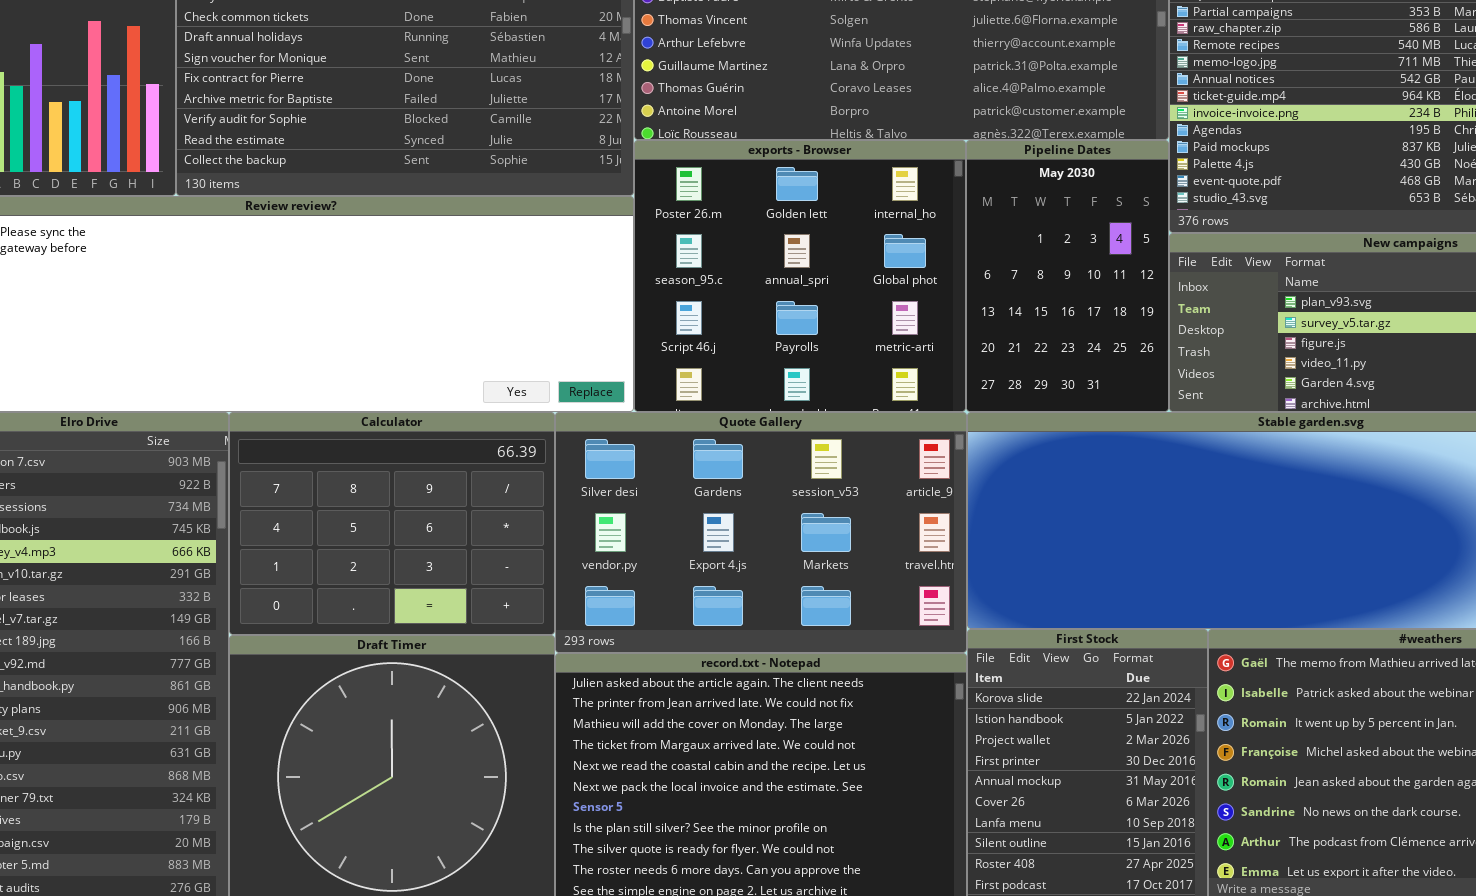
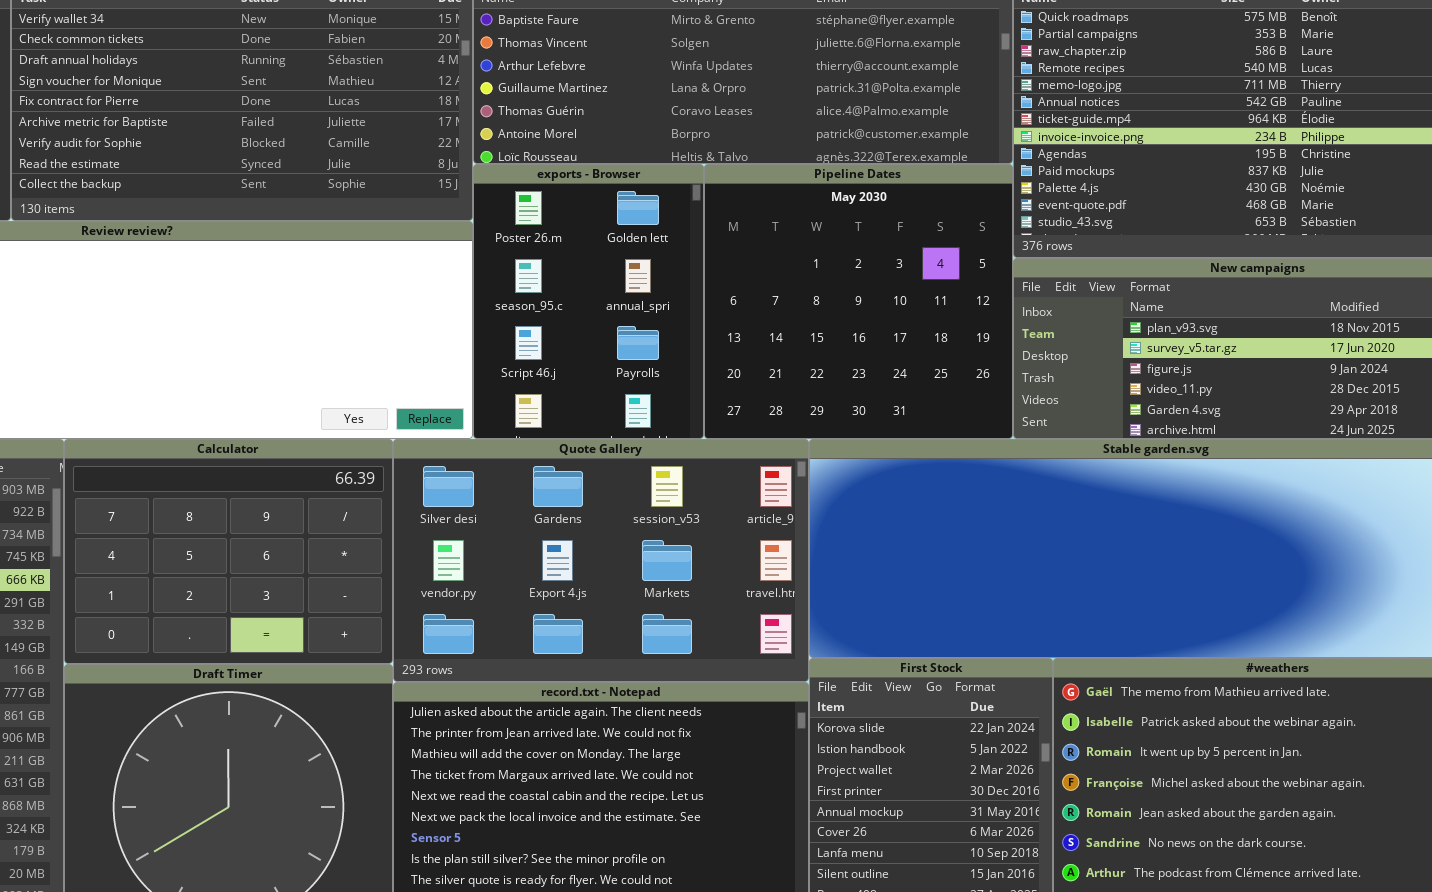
exports - Browser: [634,140,966,412] -> [473,164,704,439], resized
Pipeline Dates: [966,140,1169,412] -> [704,164,1013,439], resized

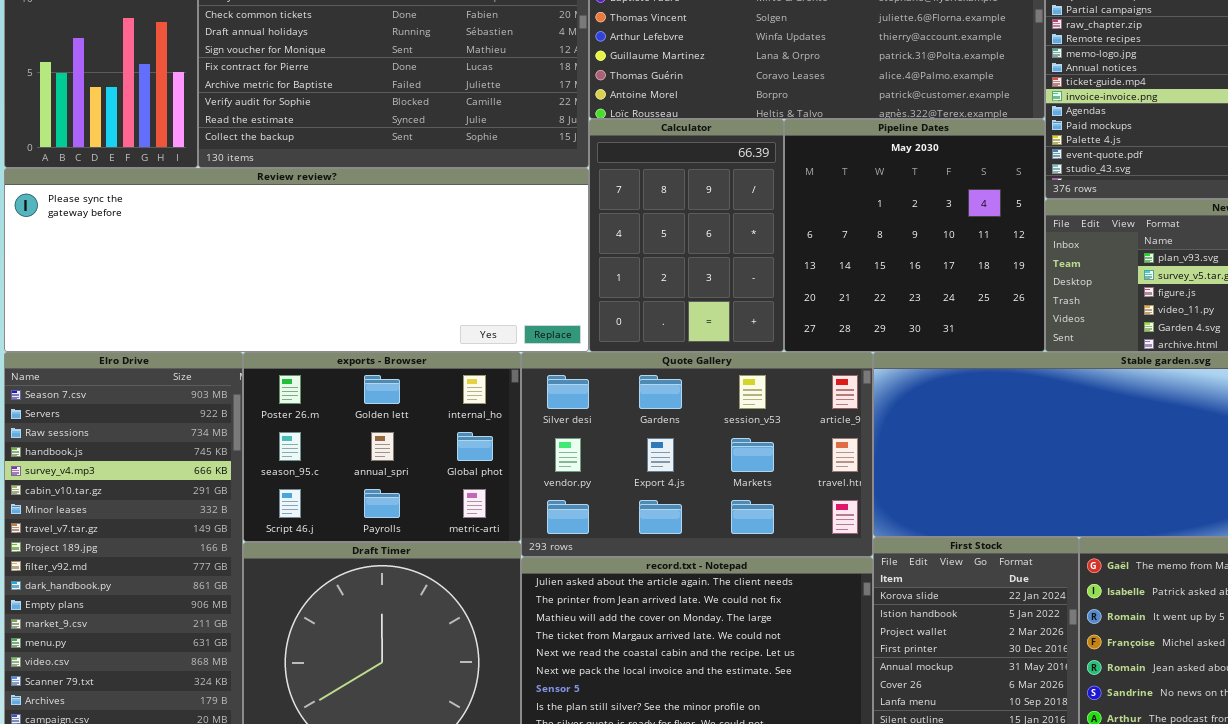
exports - Browser: [473,164,704,439] -> [243,352,521,542], moved, resized
Calculator: [64,439,393,664] -> [589,119,784,352], moved, resized

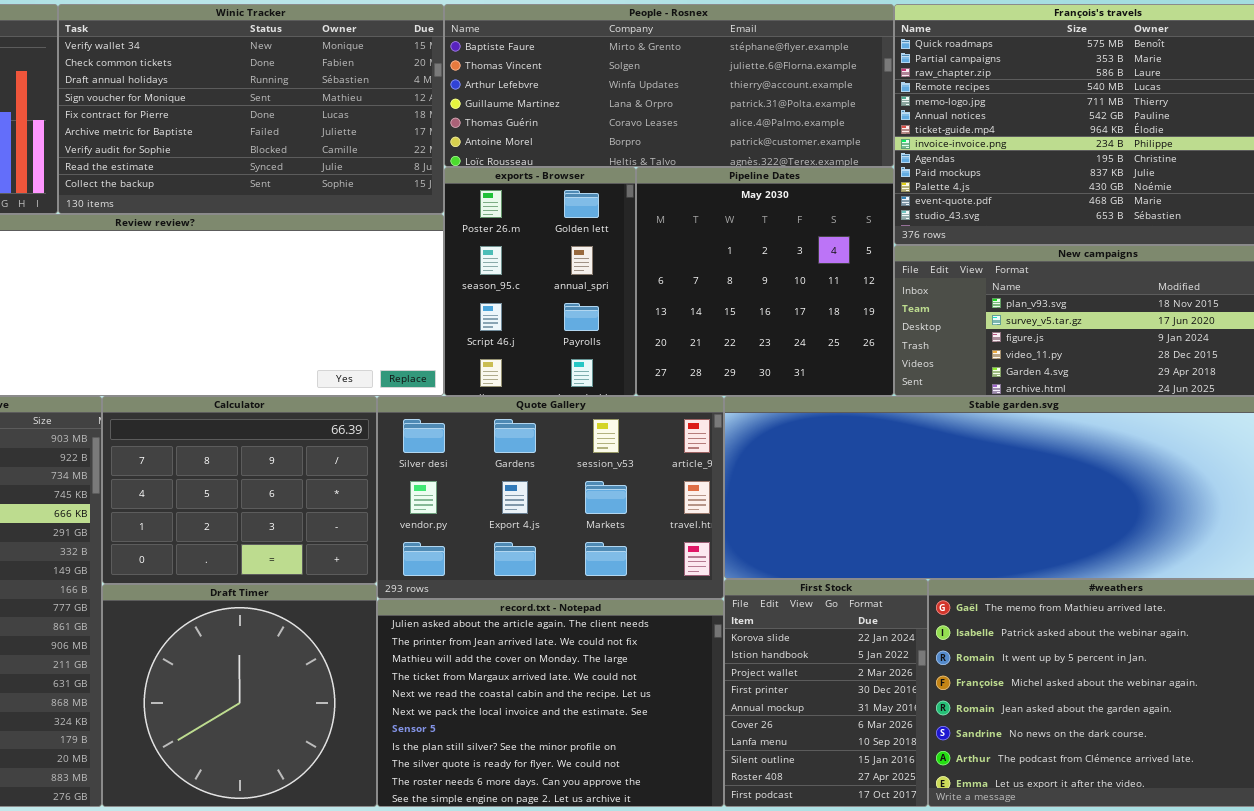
Calculator: [589,119,784,352] -> [102,396,377,584], moved, resized
exports - Browser: [243,352,521,542] -> [444,167,636,396], moved, resized

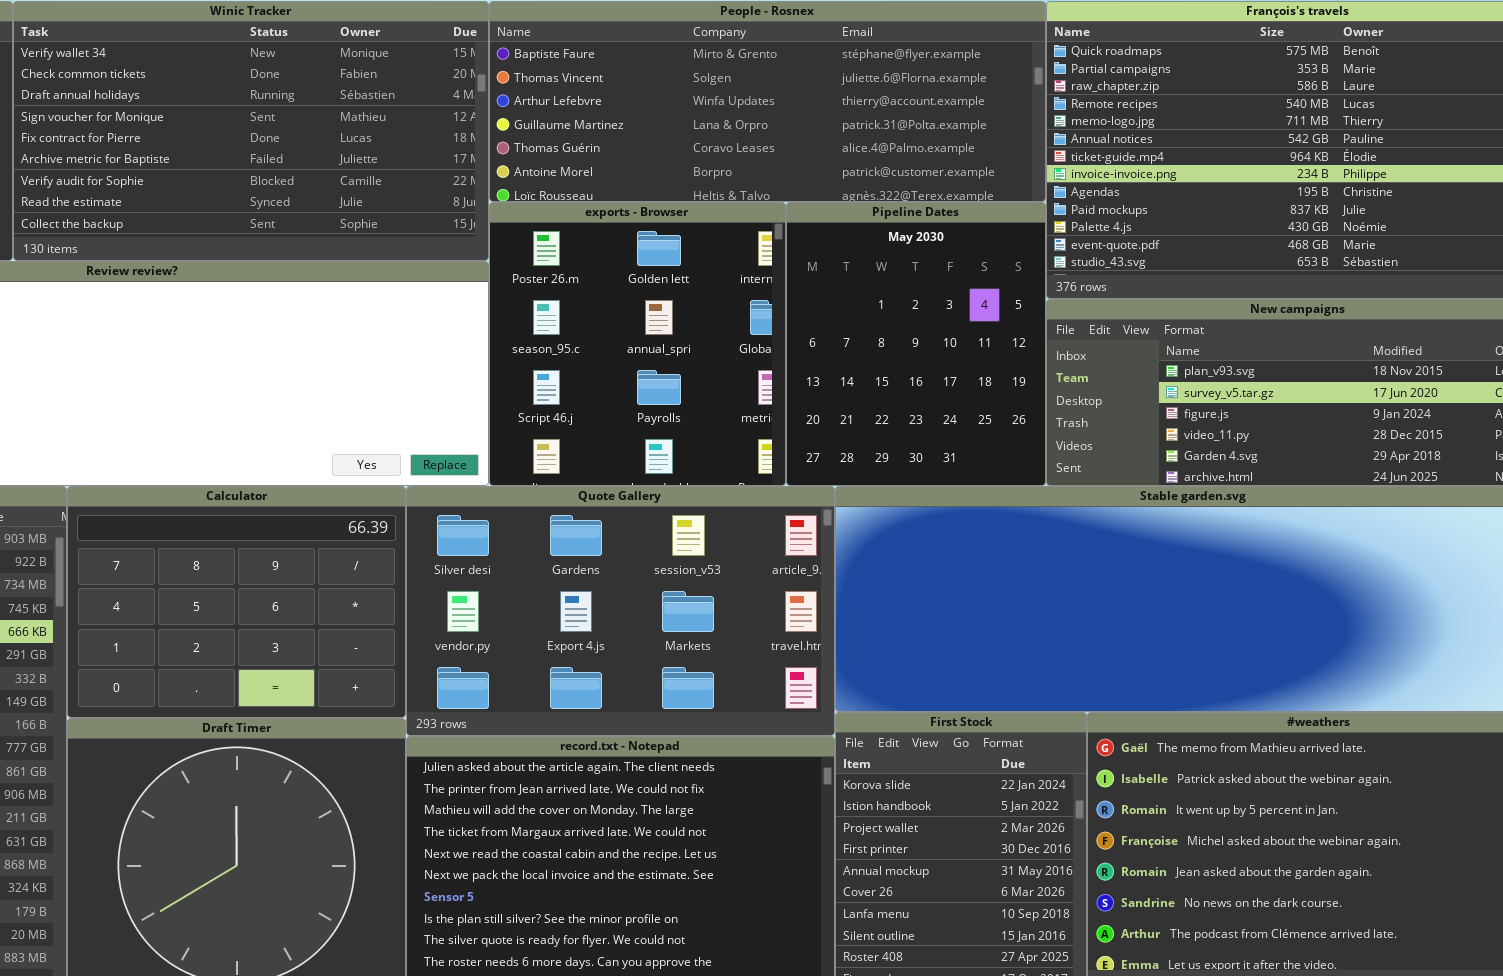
exports - Browser: [444,167,636,396] -> [489,202,786,486], resized
Pipeline Dates: [636,167,894,396] -> [786,202,1046,486], resized

